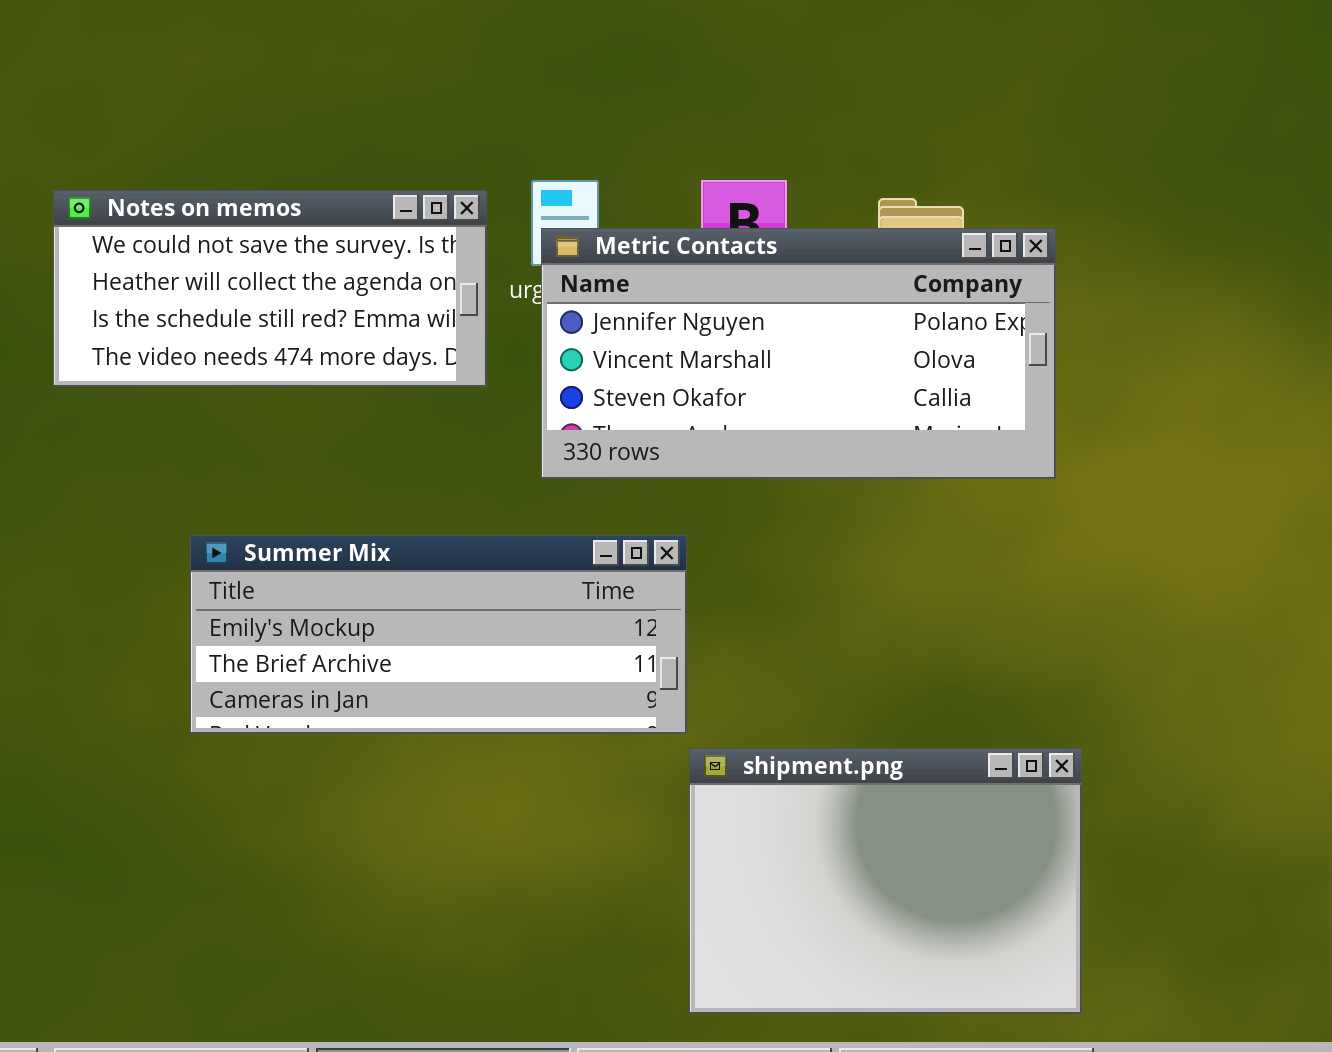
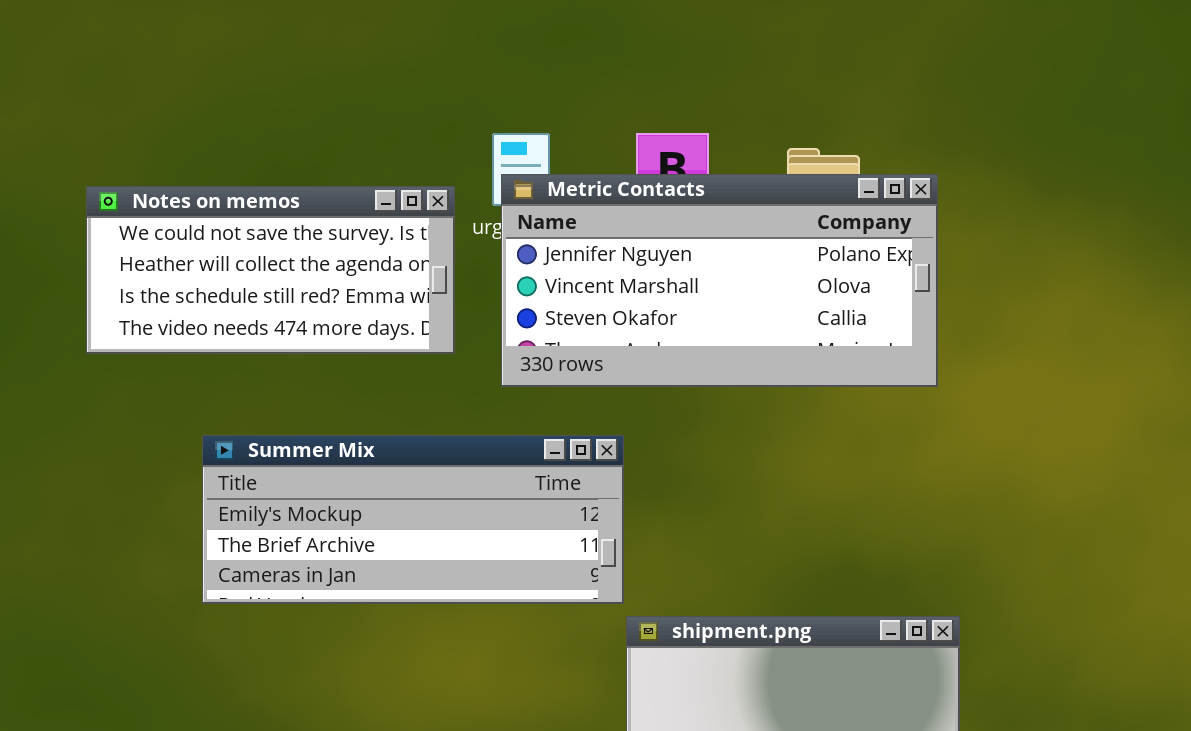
Notes on memos: [53,190,487,387] -> [86,186,455,354], moved

